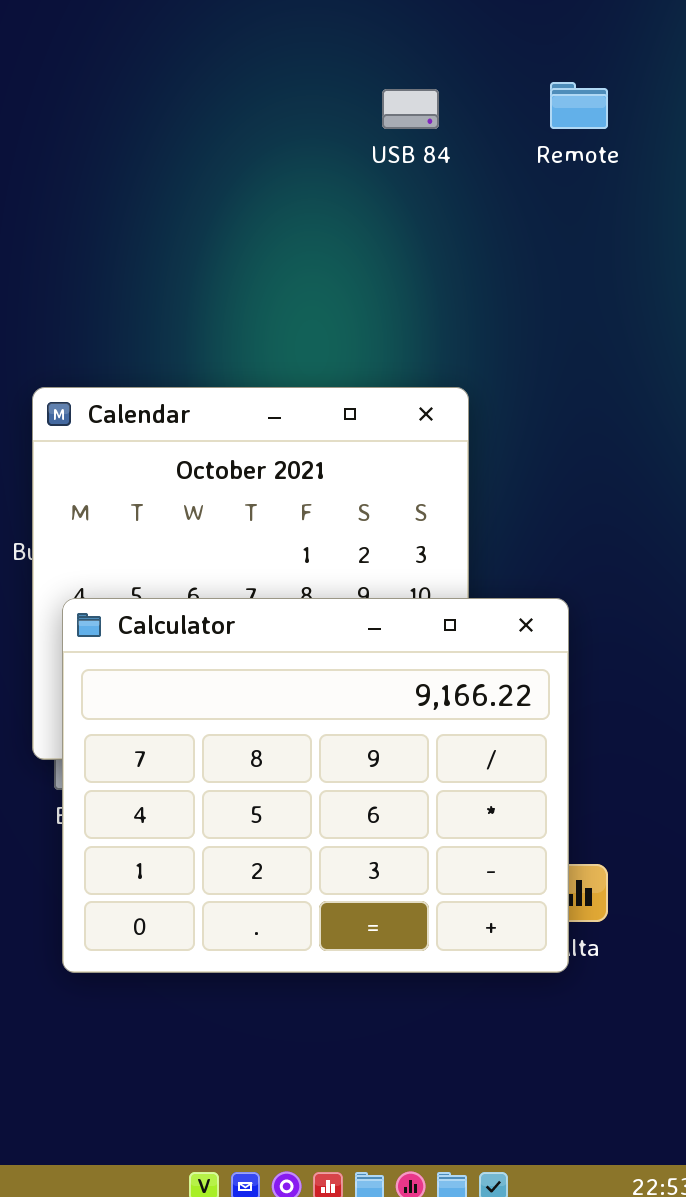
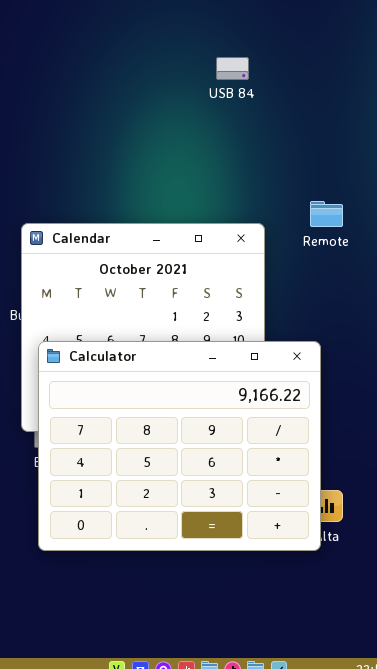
Remote: [550,82,608,129] -> [310,201,343,227], moved

